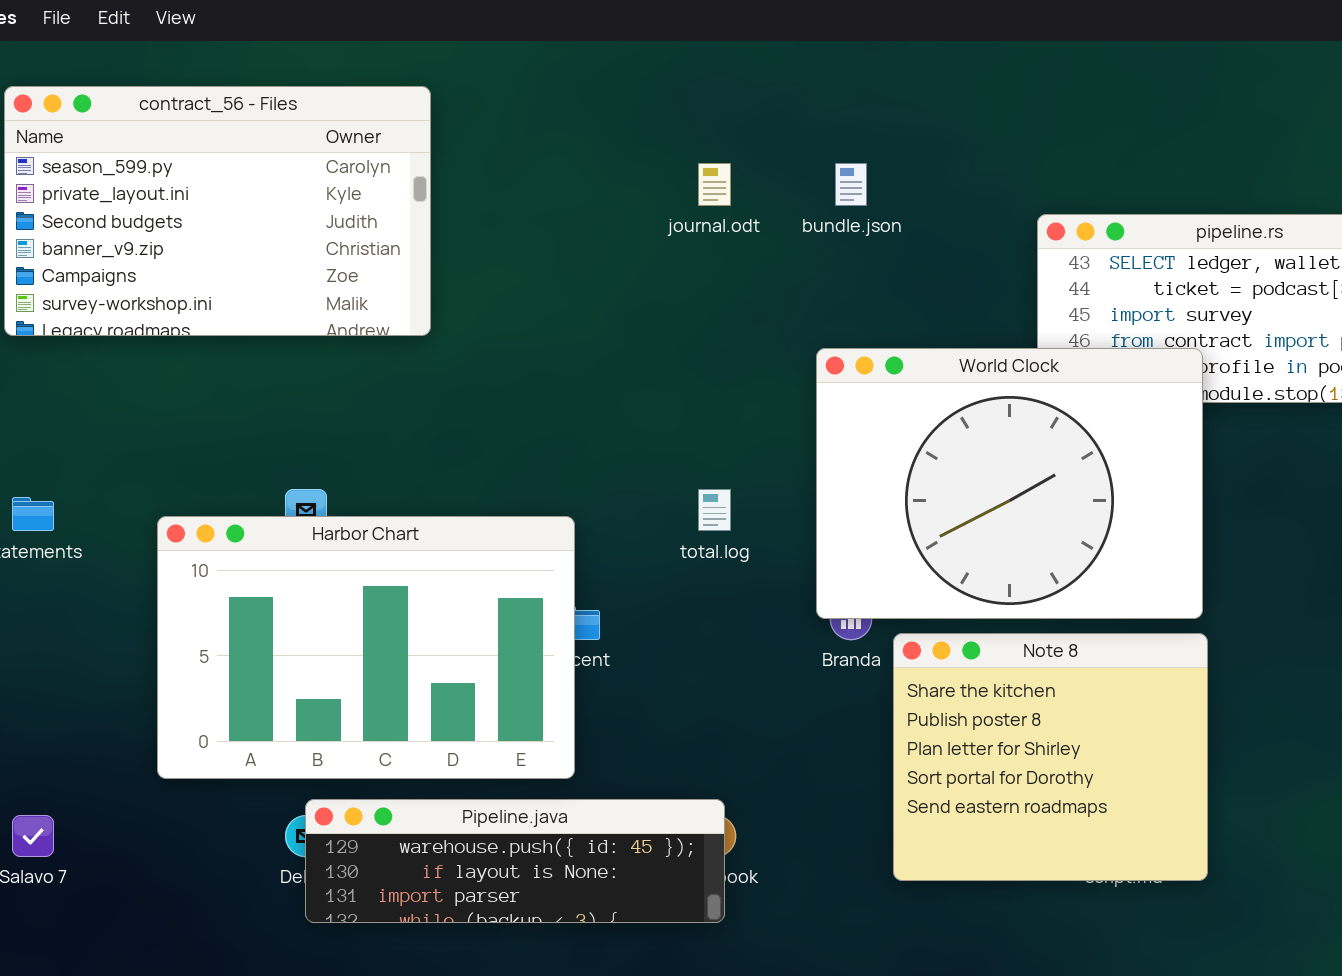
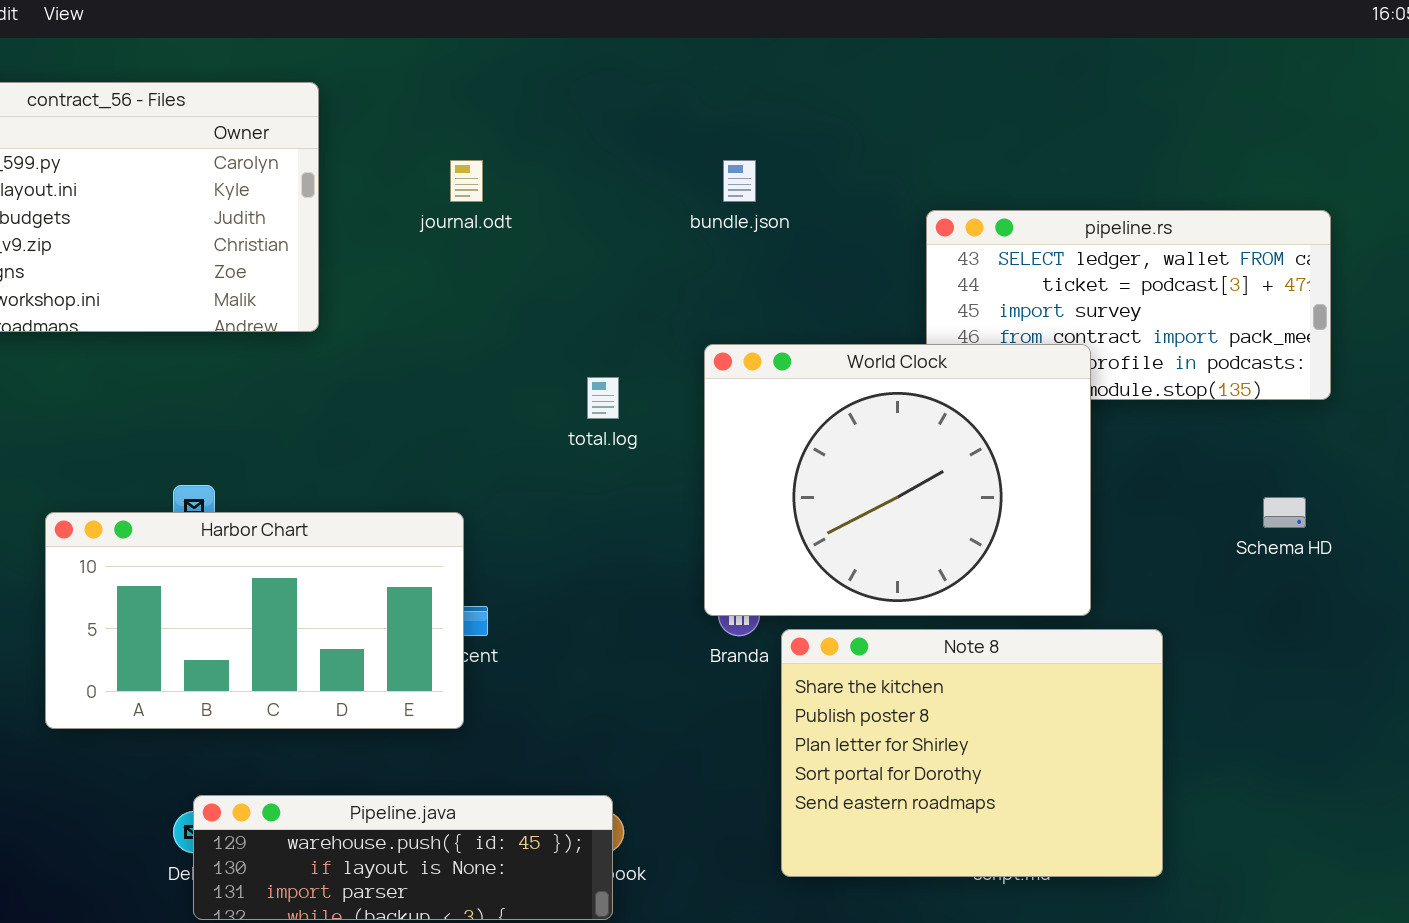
journal.odt: [698,163,731,206] -> [450,160,483,202], moved
total.log: [698,489,731,531] -> [587,377,619,419], moved
Harbor Chart: [157,516,575,779] -> [45,512,464,729], resized
Note 8: [893,633,1208,881] -> [781,629,1163,877], resized

